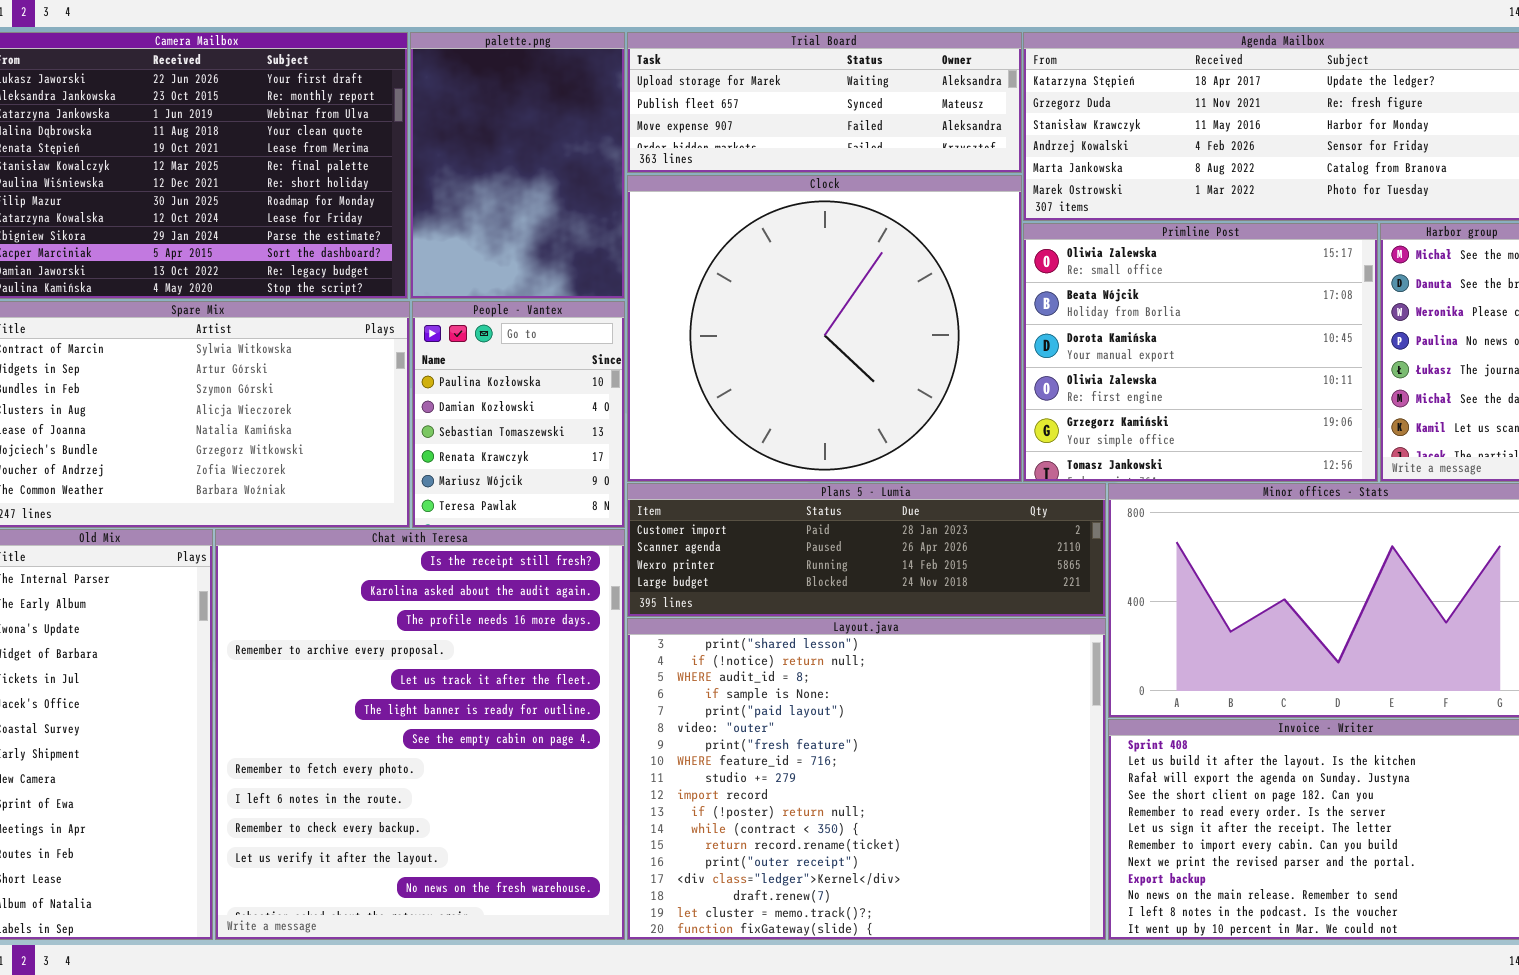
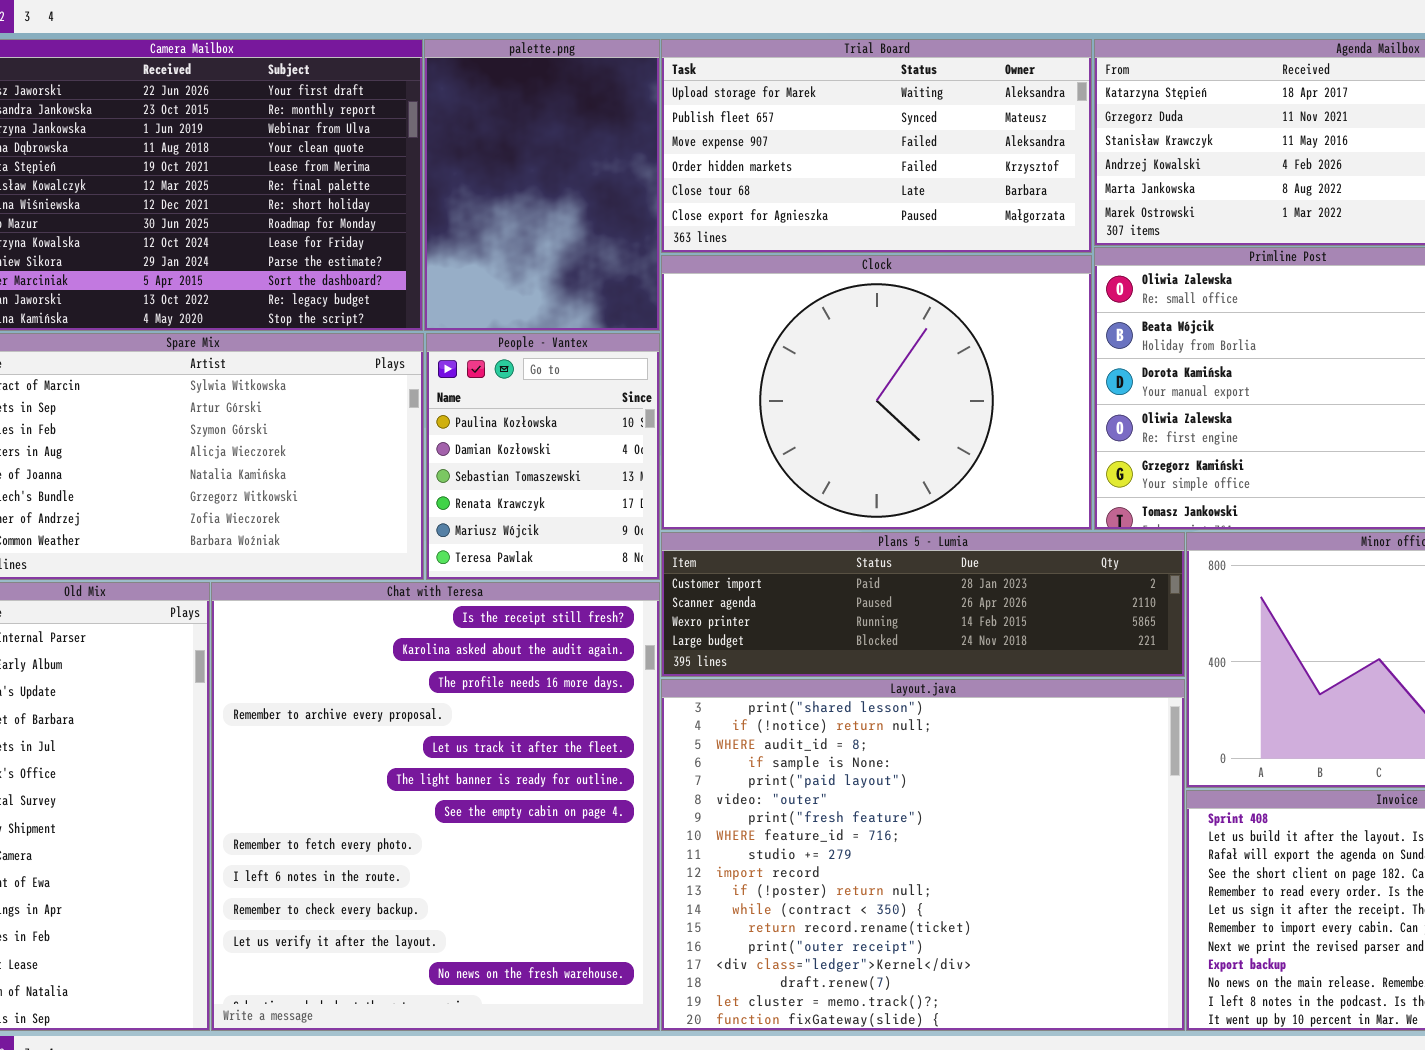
Trial Board: [627,32,1022,173] -> [661,39,1092,253], resized
Clock: [627,175,1022,482] -> [661,255,1092,530], resized

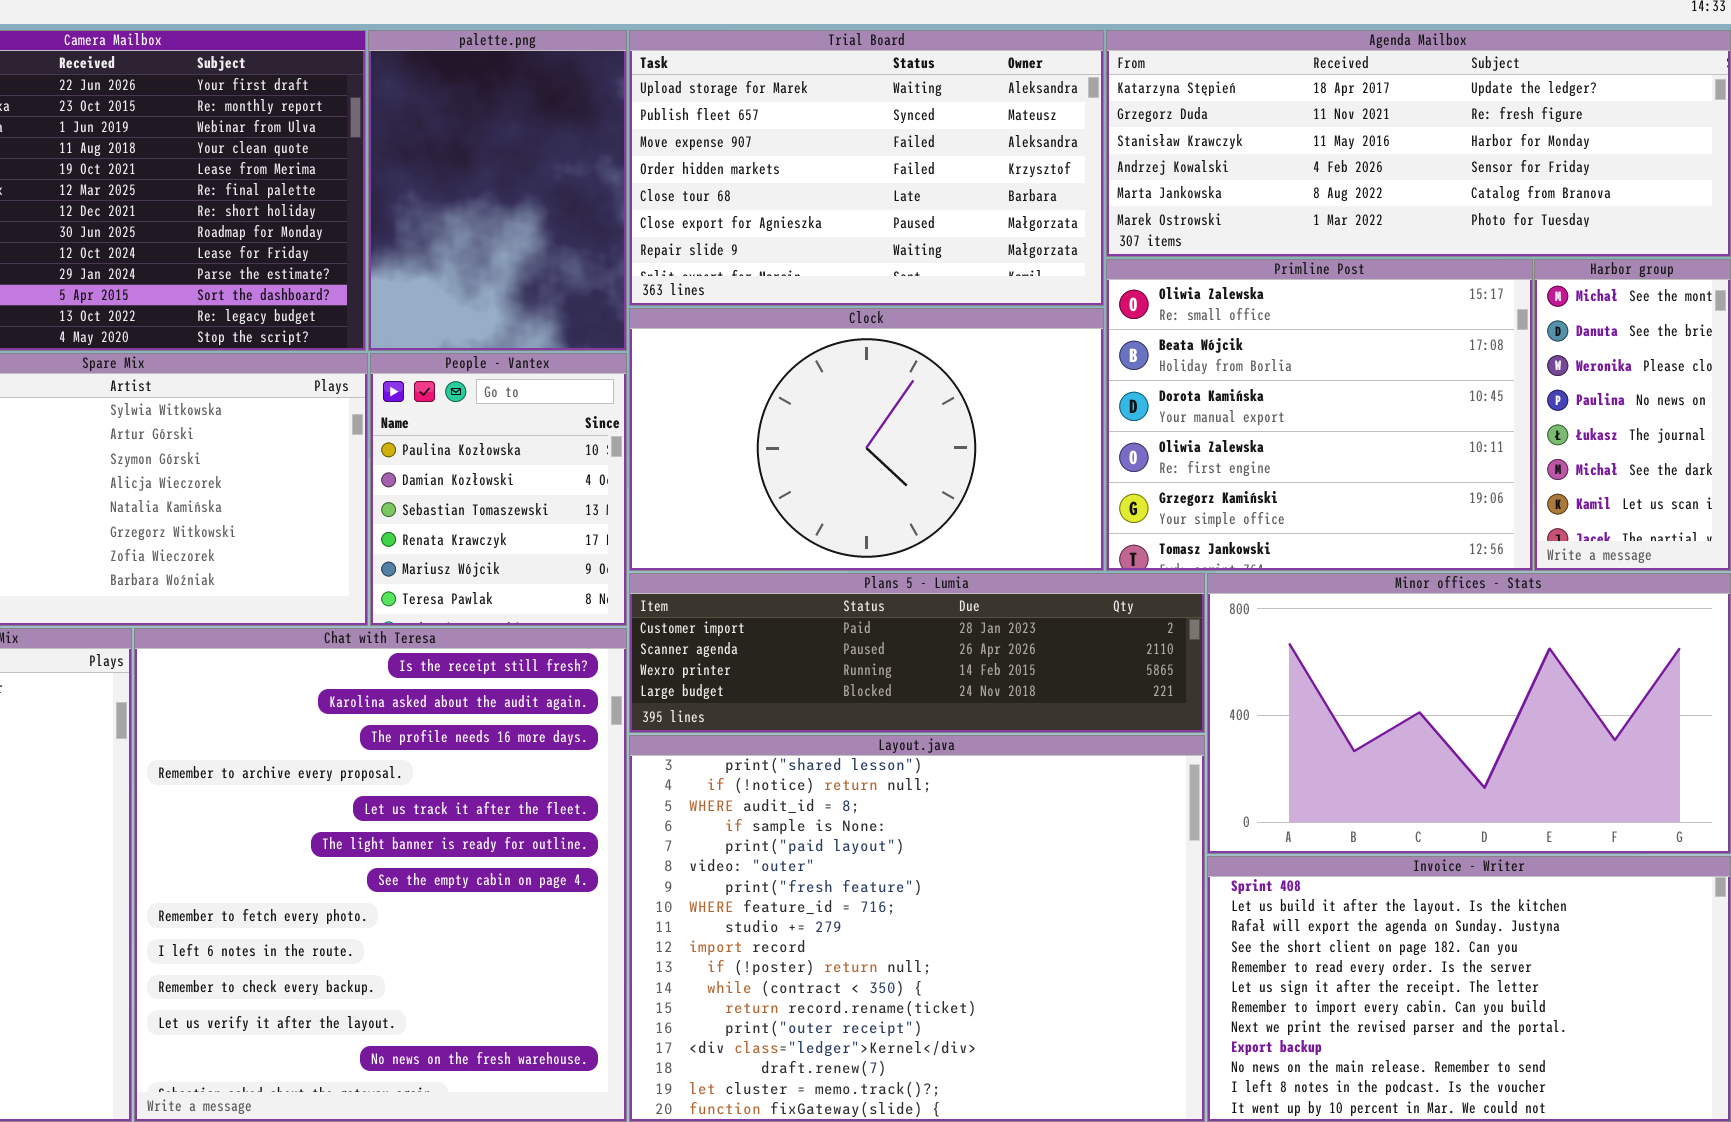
Trial Board: [661,39,1092,253] -> [629,30,1104,306], resized
Clock: [661,255,1092,530] -> [629,308,1104,571], resized

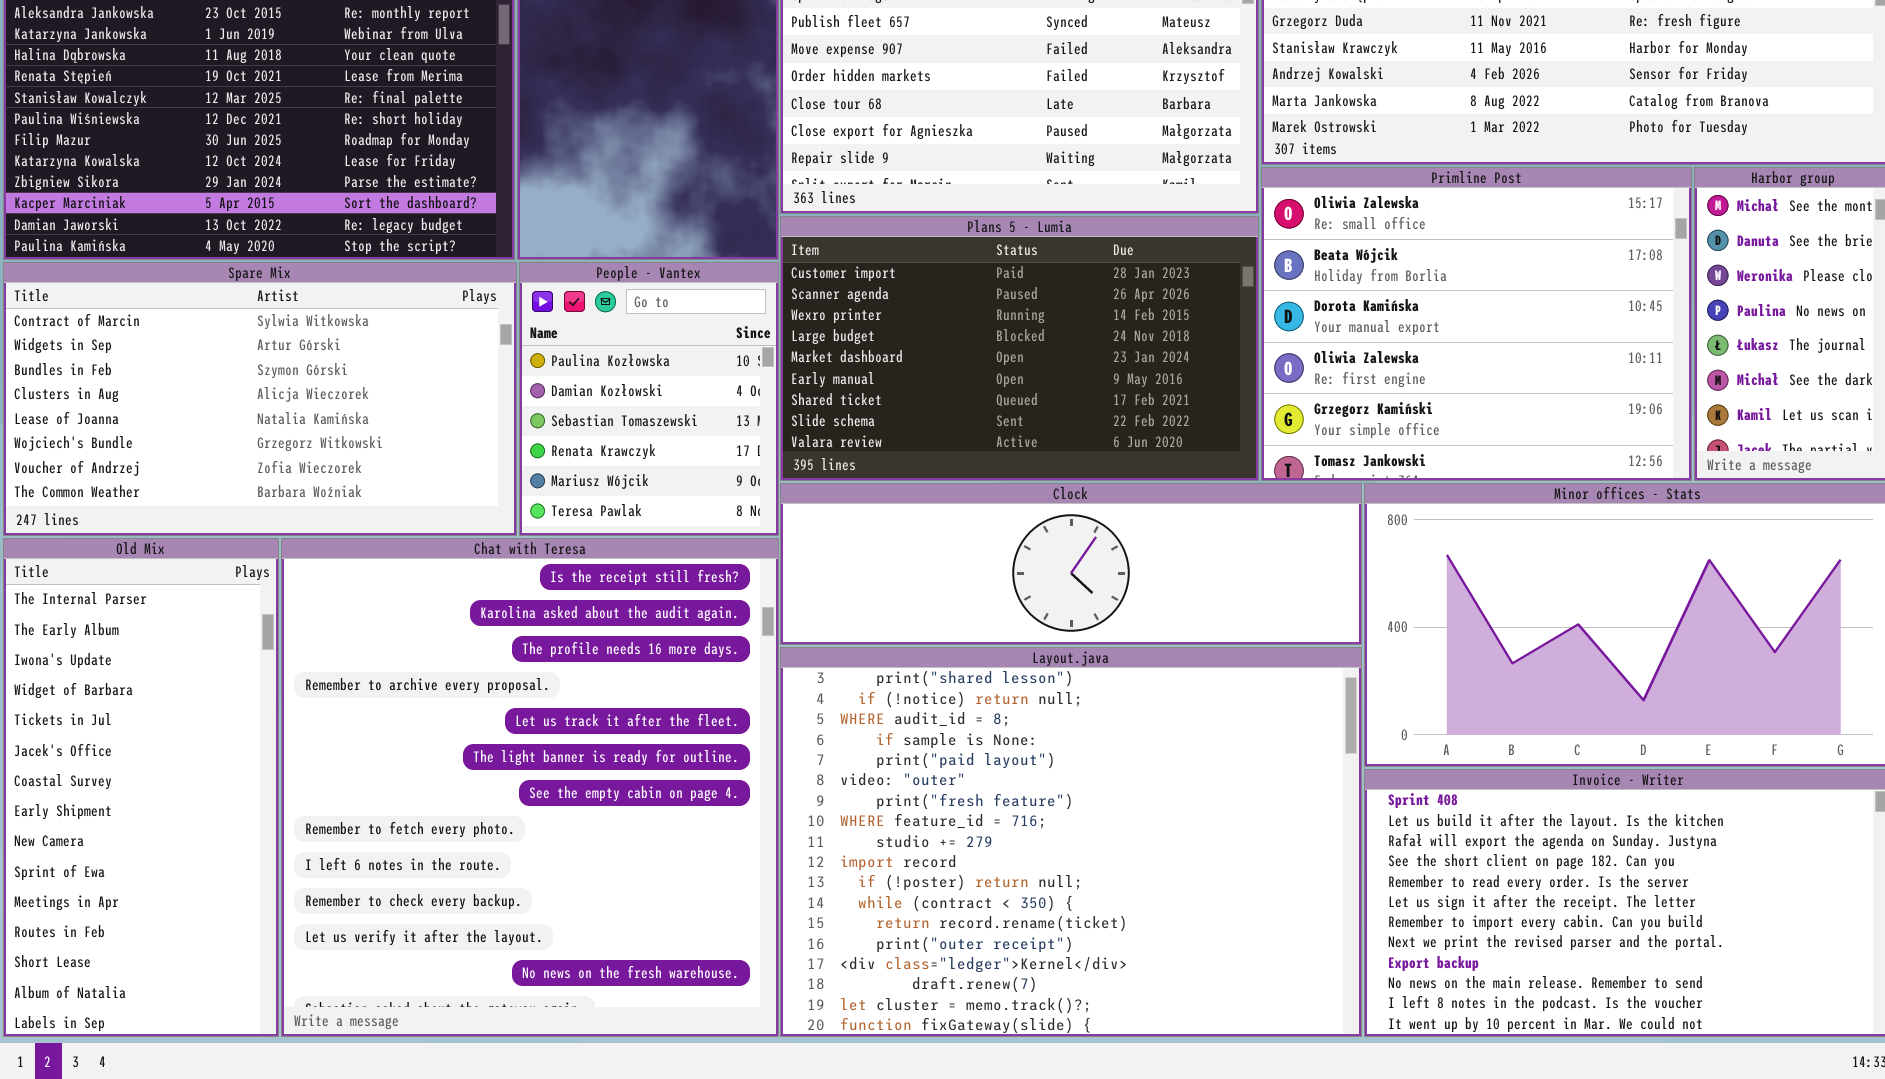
Clock: [629,308,1104,571] -> [780,483,1362,645], moved, resized
Plans 5 - Lumia: [629,573,1205,733] -> [780,216,1259,481], moved, resized

